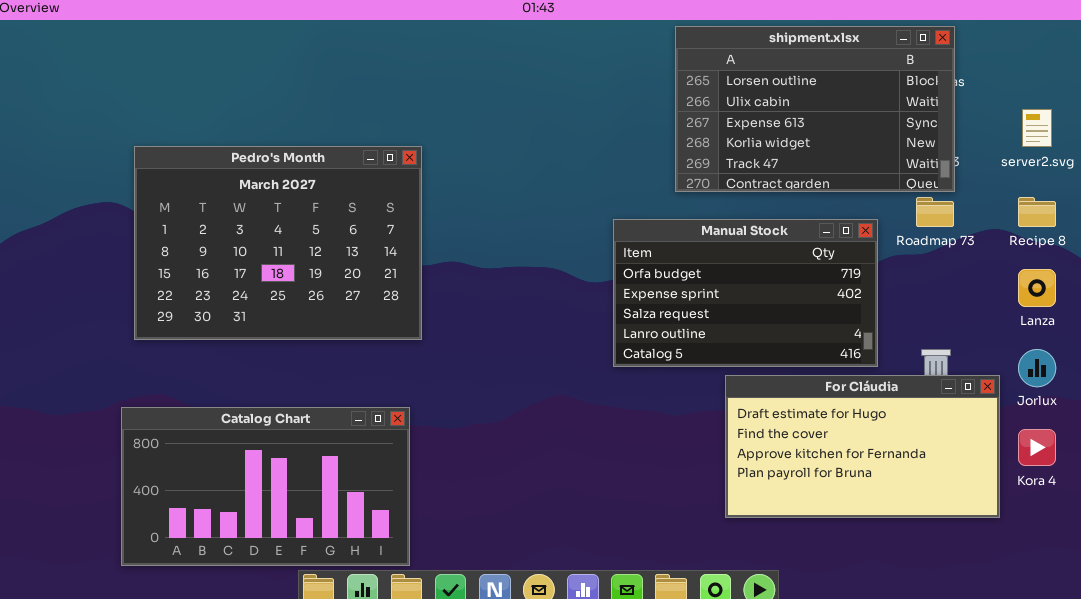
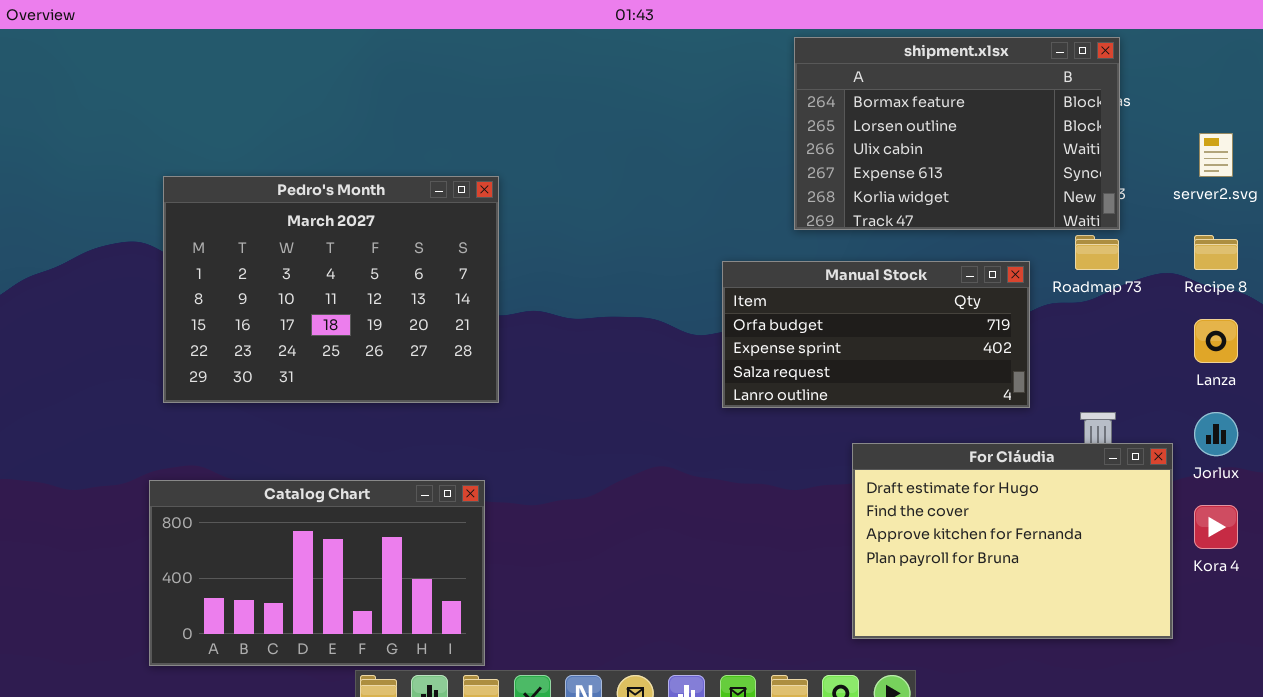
shipment.xlsx: [675,26,955,192] -> [794,37,1120,230], scrolled up 1 row
Manual Stock: [613,219,878,367] -> [722,261,1030,408], resized
For Cláudia: [725,375,1000,518] -> [852,443,1173,639], resized

